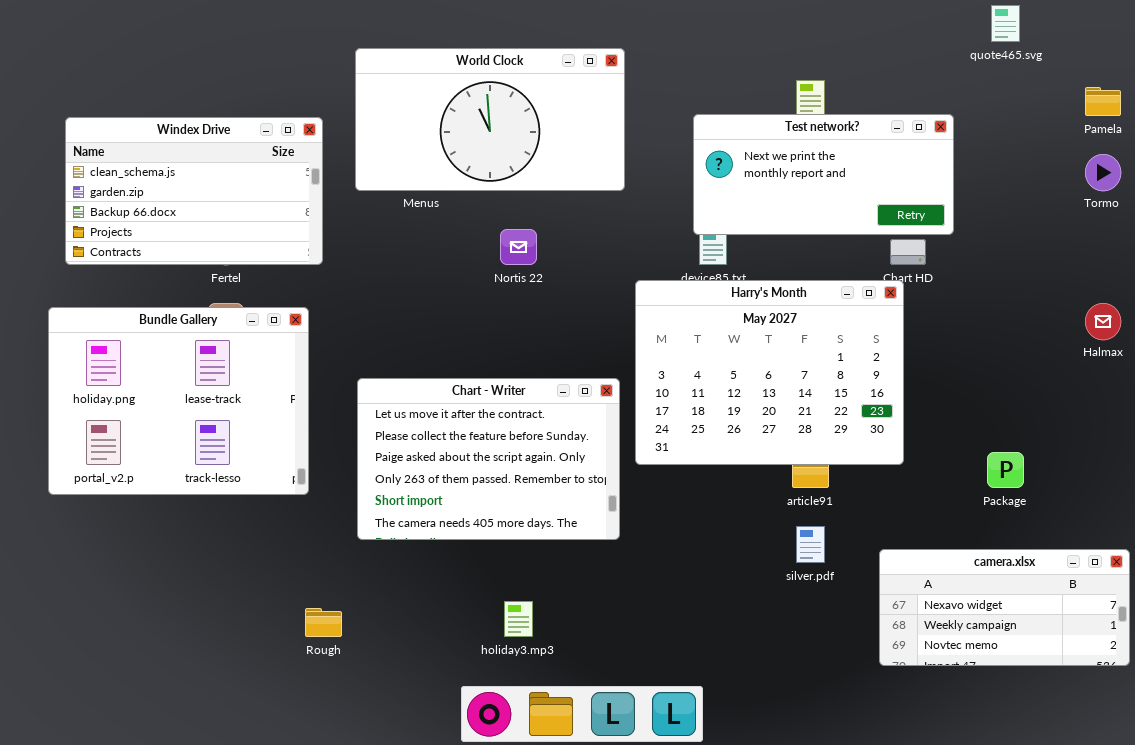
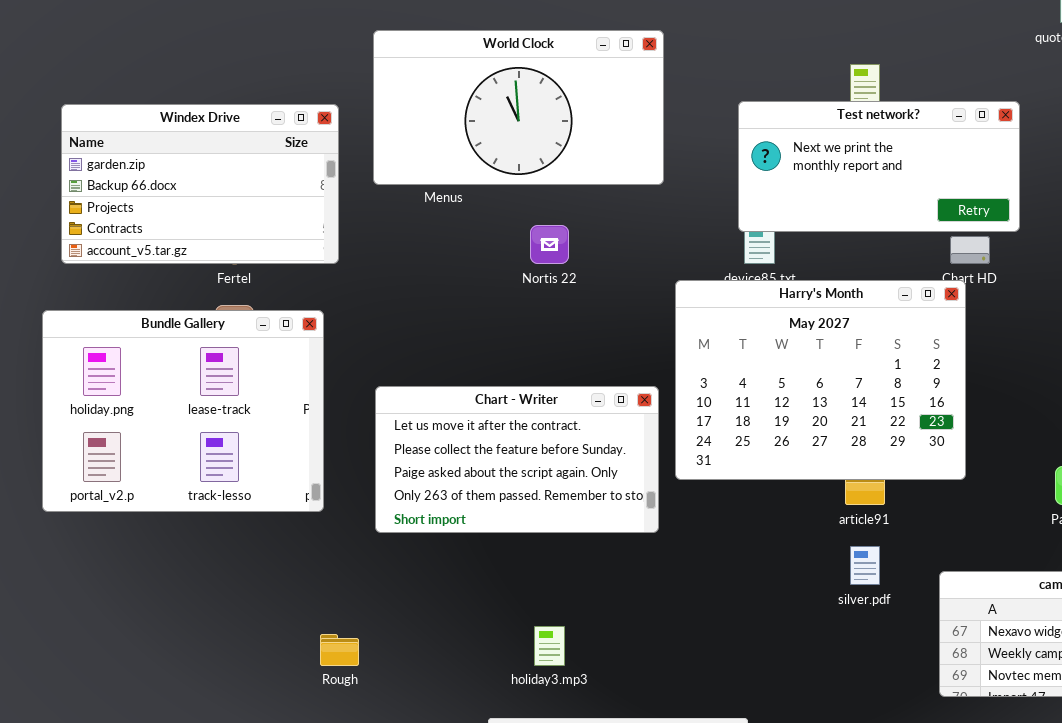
Windex Drive: [65,117,323,265] -> [61,104,339,264], scrolled down 1 row
Chart - Writer: [357,378,620,540] -> [375,386,659,533], resized

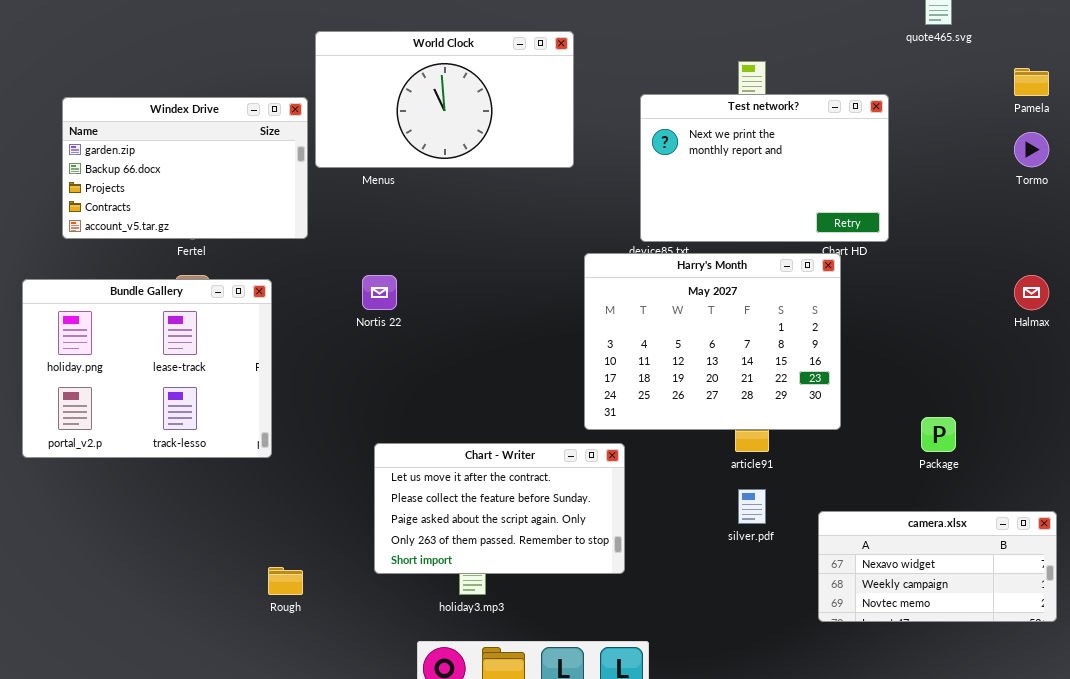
Test network?: [738,101,1020,232] -> [640,94,889,242], resized
Windex Drive: [61,104,339,264] -> [62,97,308,239], moved
Nortis 22: [530,225,569,264] -> [362,275,397,310], moved
Chart - Writer: [375,386,659,533] -> [374,443,625,574], moved

